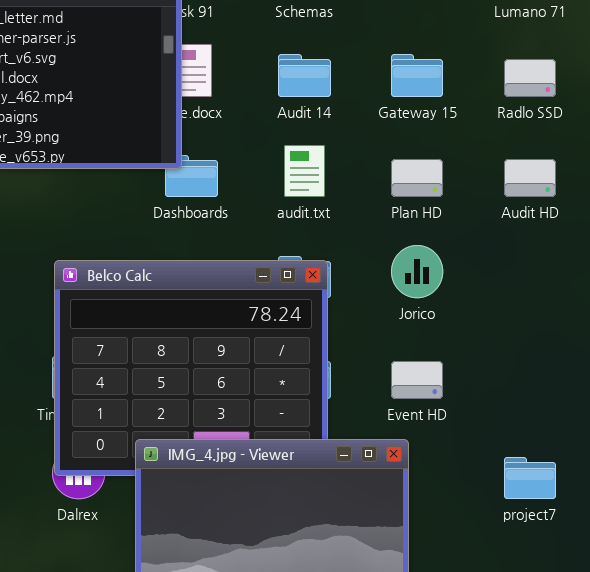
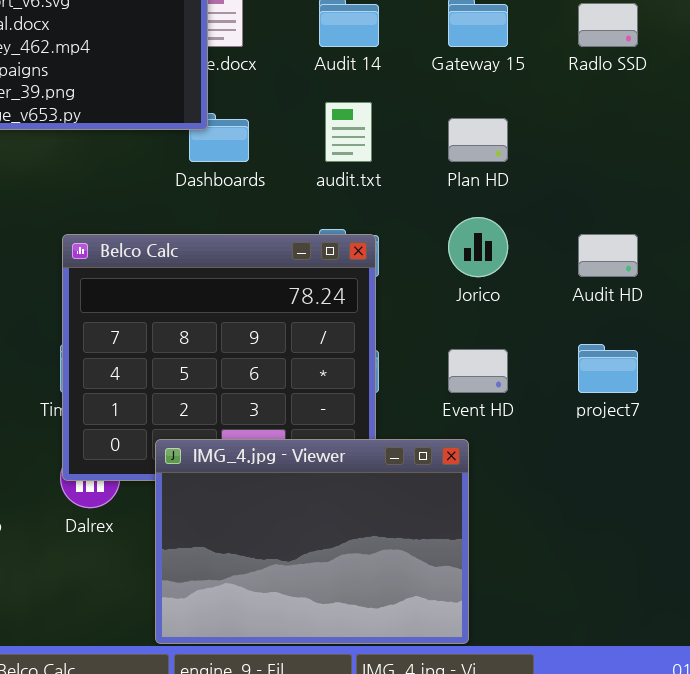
Audit HD: [504,159,556,197] -> [578,234,638,277], moved
project7: [504,457,556,499] -> [578,344,638,393], moved

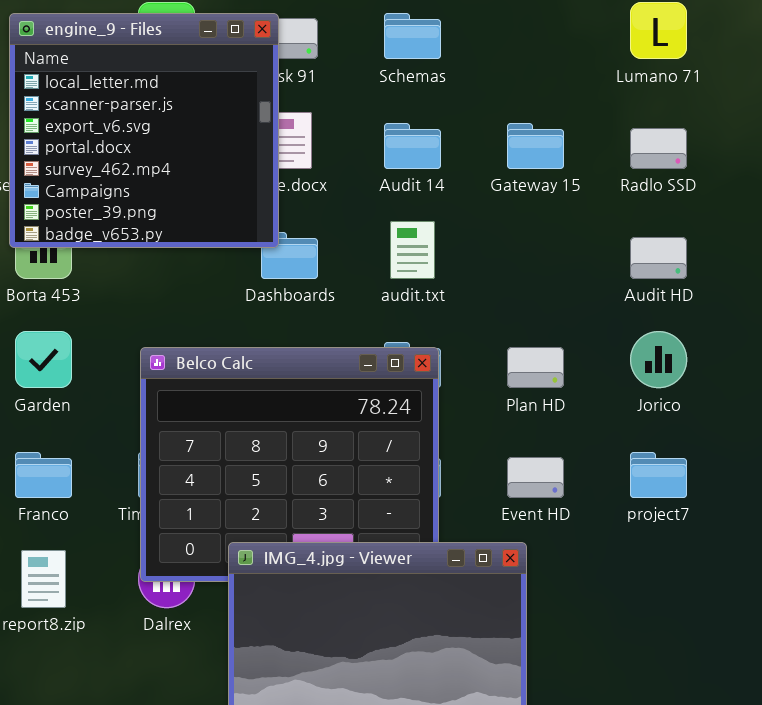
Plan HD: [448,118,508,162] -> [507,347,564,388], moved
Jorico: [448,217,508,277] -> [630,331,687,388], moved
Audit HD: [578,234,638,277] -> [630,237,687,279], moved

